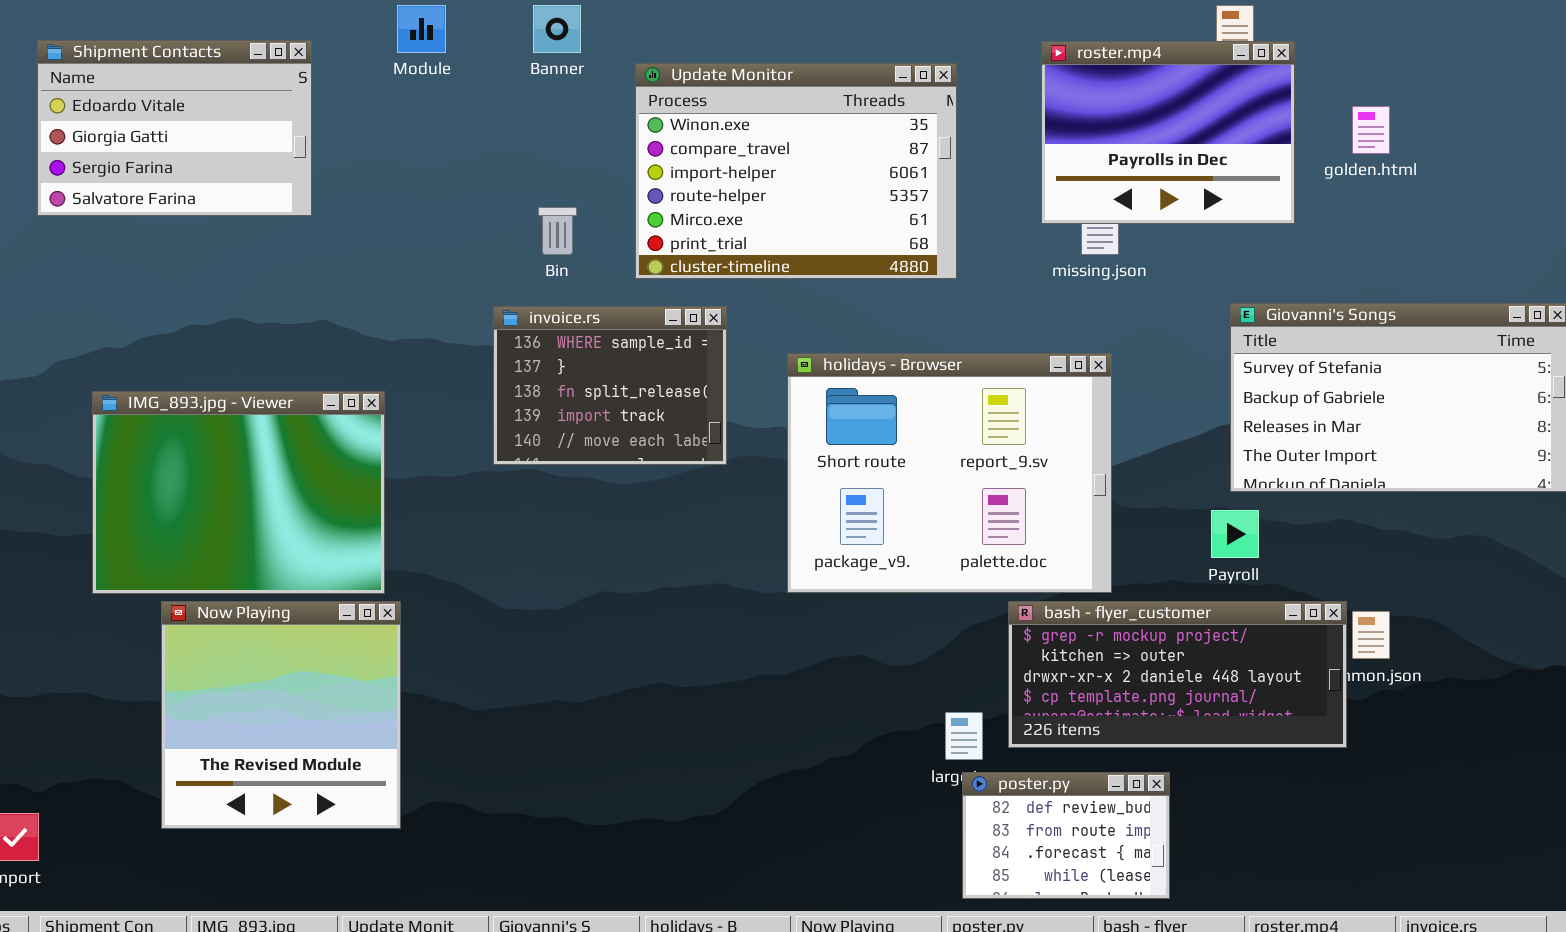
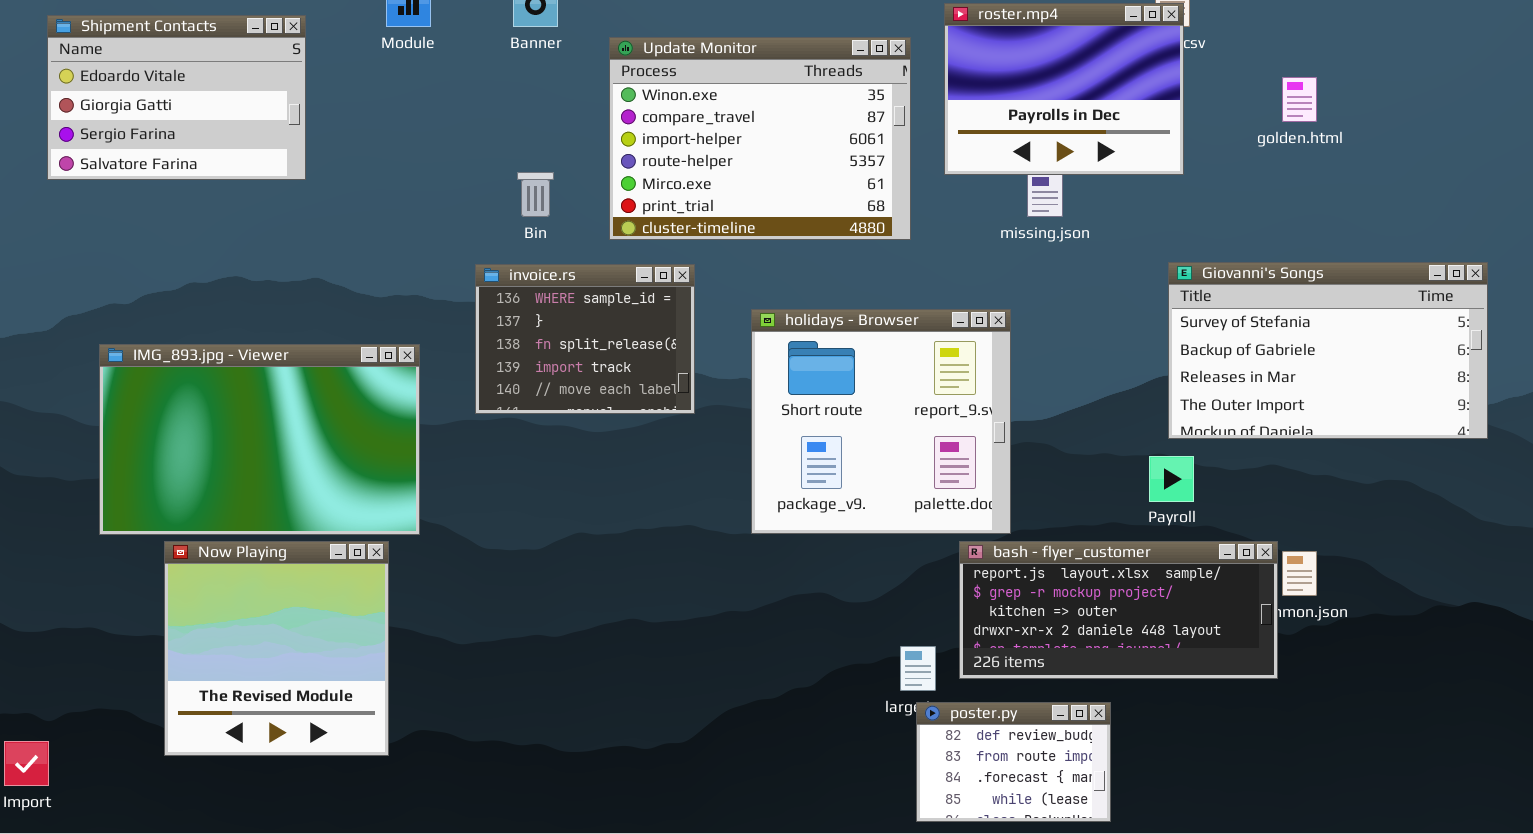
roster.mp4: [1041,41,1295,224] -> [944,3,1184,175], moved
holidays - Browser: [787,353,1112,593] -> [751,309,1011,534], resized
IMG_893.jpg - Viewer: [92,391,385,594] -> [99,344,420,535], resized
bash - flyer_customer: [1008,601,1347,748] -> [959,541,1278,679], scrolled up 1 row

